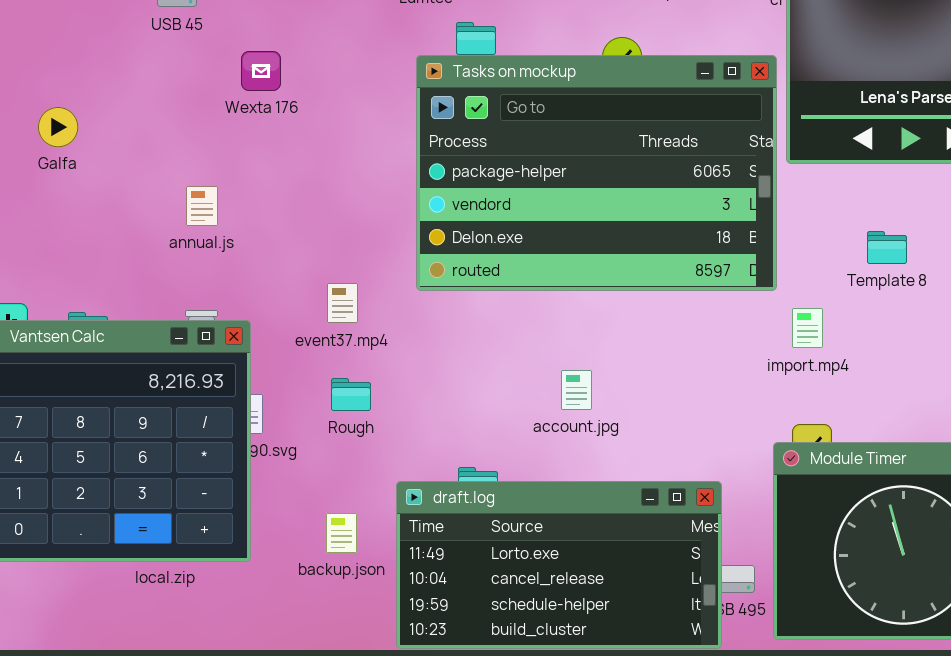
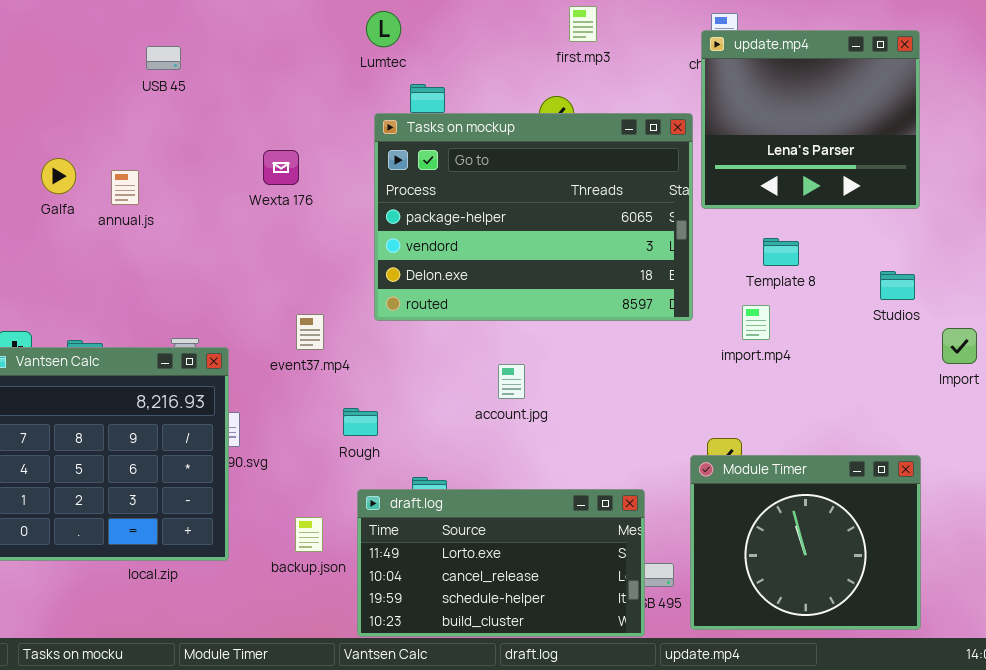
Wexta 176: [241,51,281,91] -> [263,150,299,185], moved
annual.js: [186,186,218,226] -> [111,170,139,205], moved
Template 8: [867,231,907,264] -> [763,238,799,266], moved
import.mp4: [792,308,823,348] -> [742,305,770,340], moved
account.jpg: [561,370,592,410] -> [498,364,525,399], moved
Rough: [331,378,371,411] -> [343,408,378,436], moved

